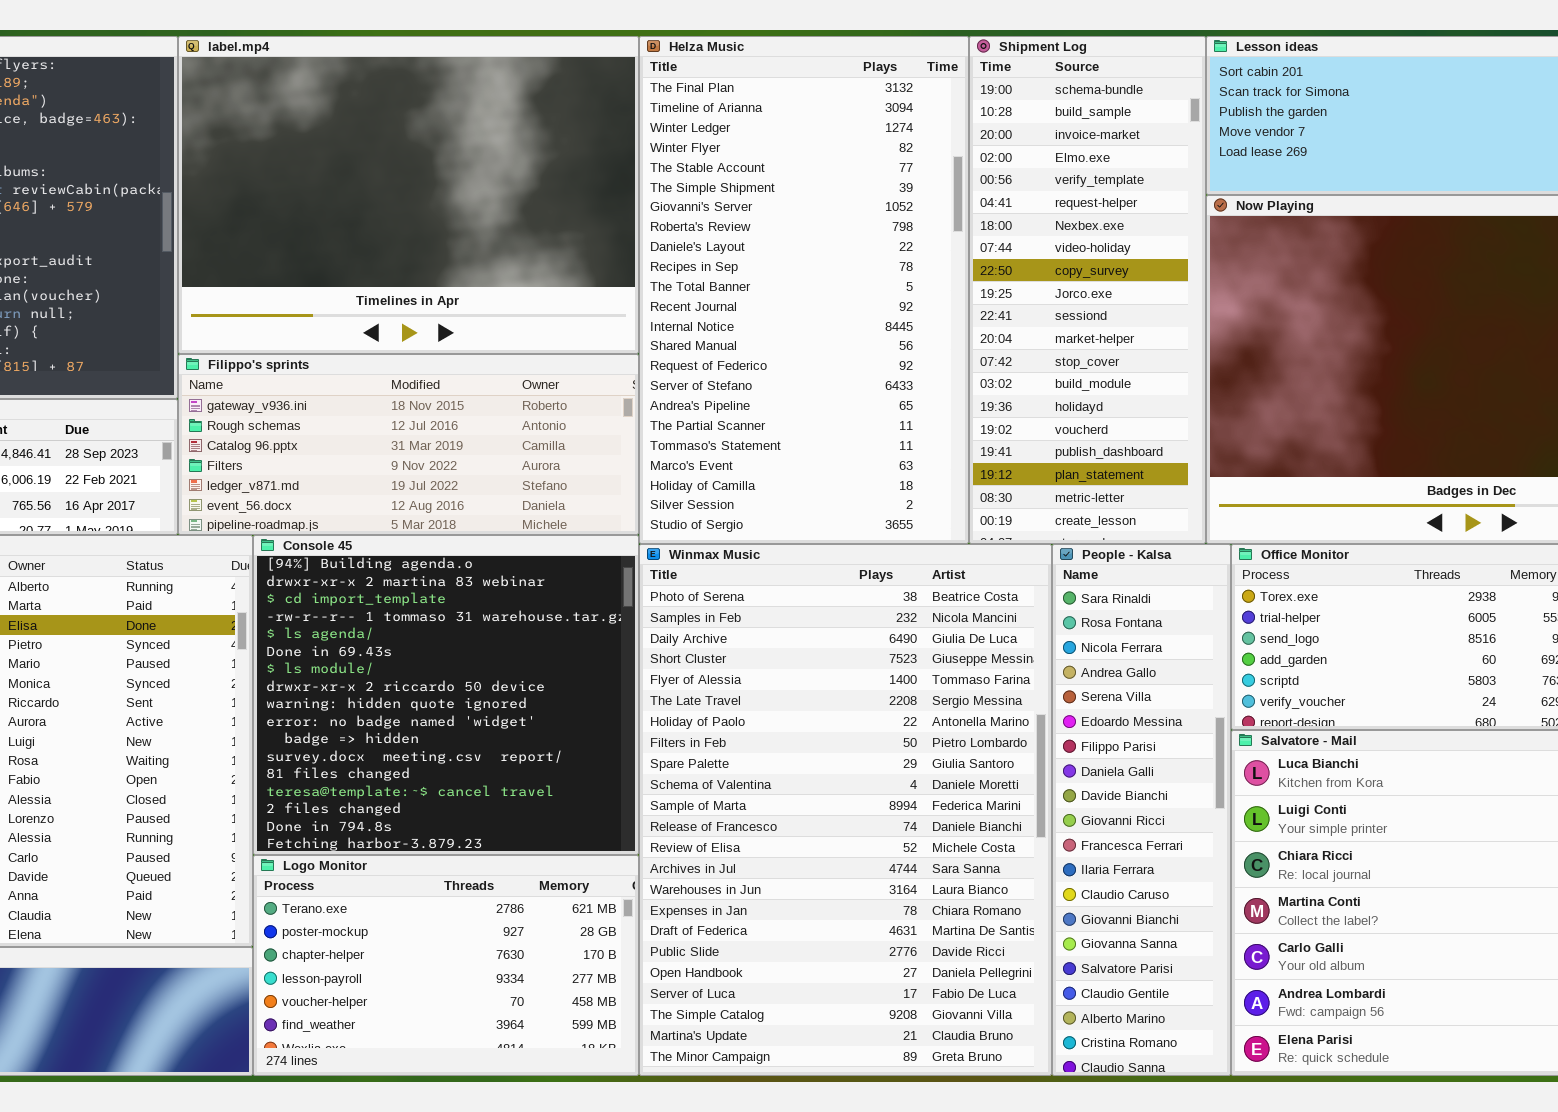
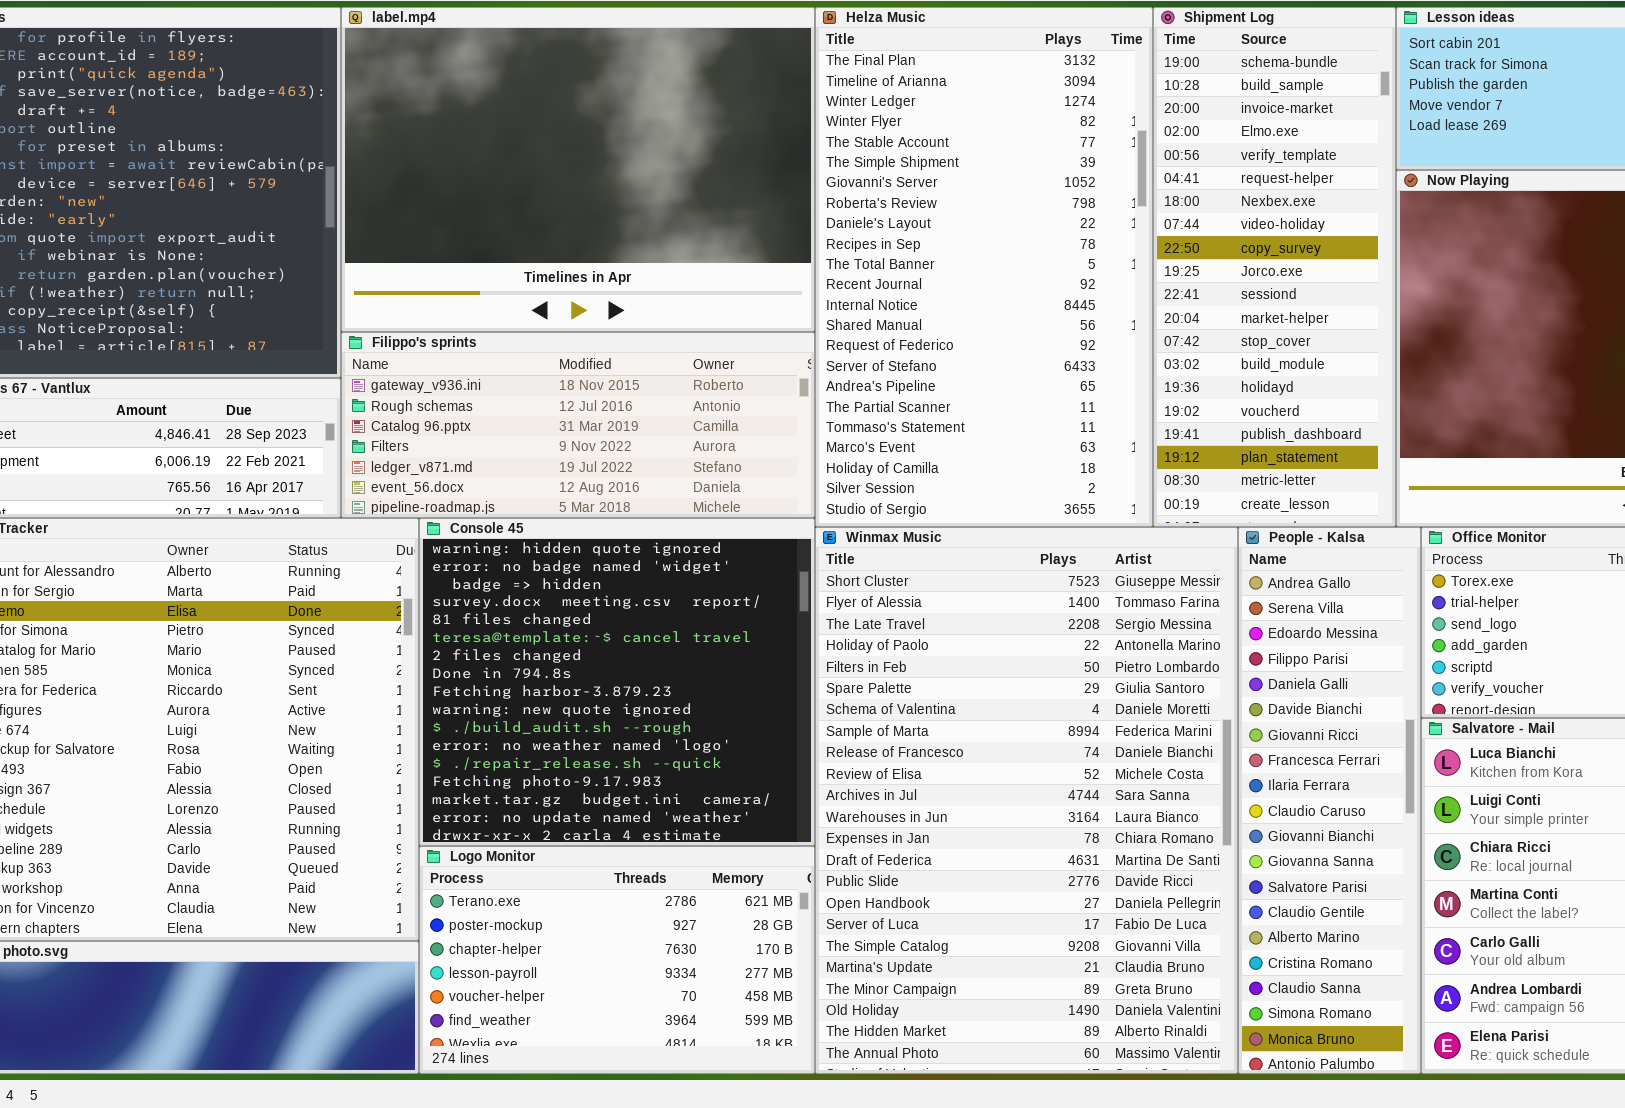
Console 45: [253,535,639,855] -> [419,518,815,846], scrolled down 8 rows
Winmax Music: [639,544,1052,1076] -> [815,527,1238,1074], scrolled down 3 rows
People - Kalsa: [1052,544,1231,1076] -> [1238,527,1421,1074], scrolled down 3 rows

